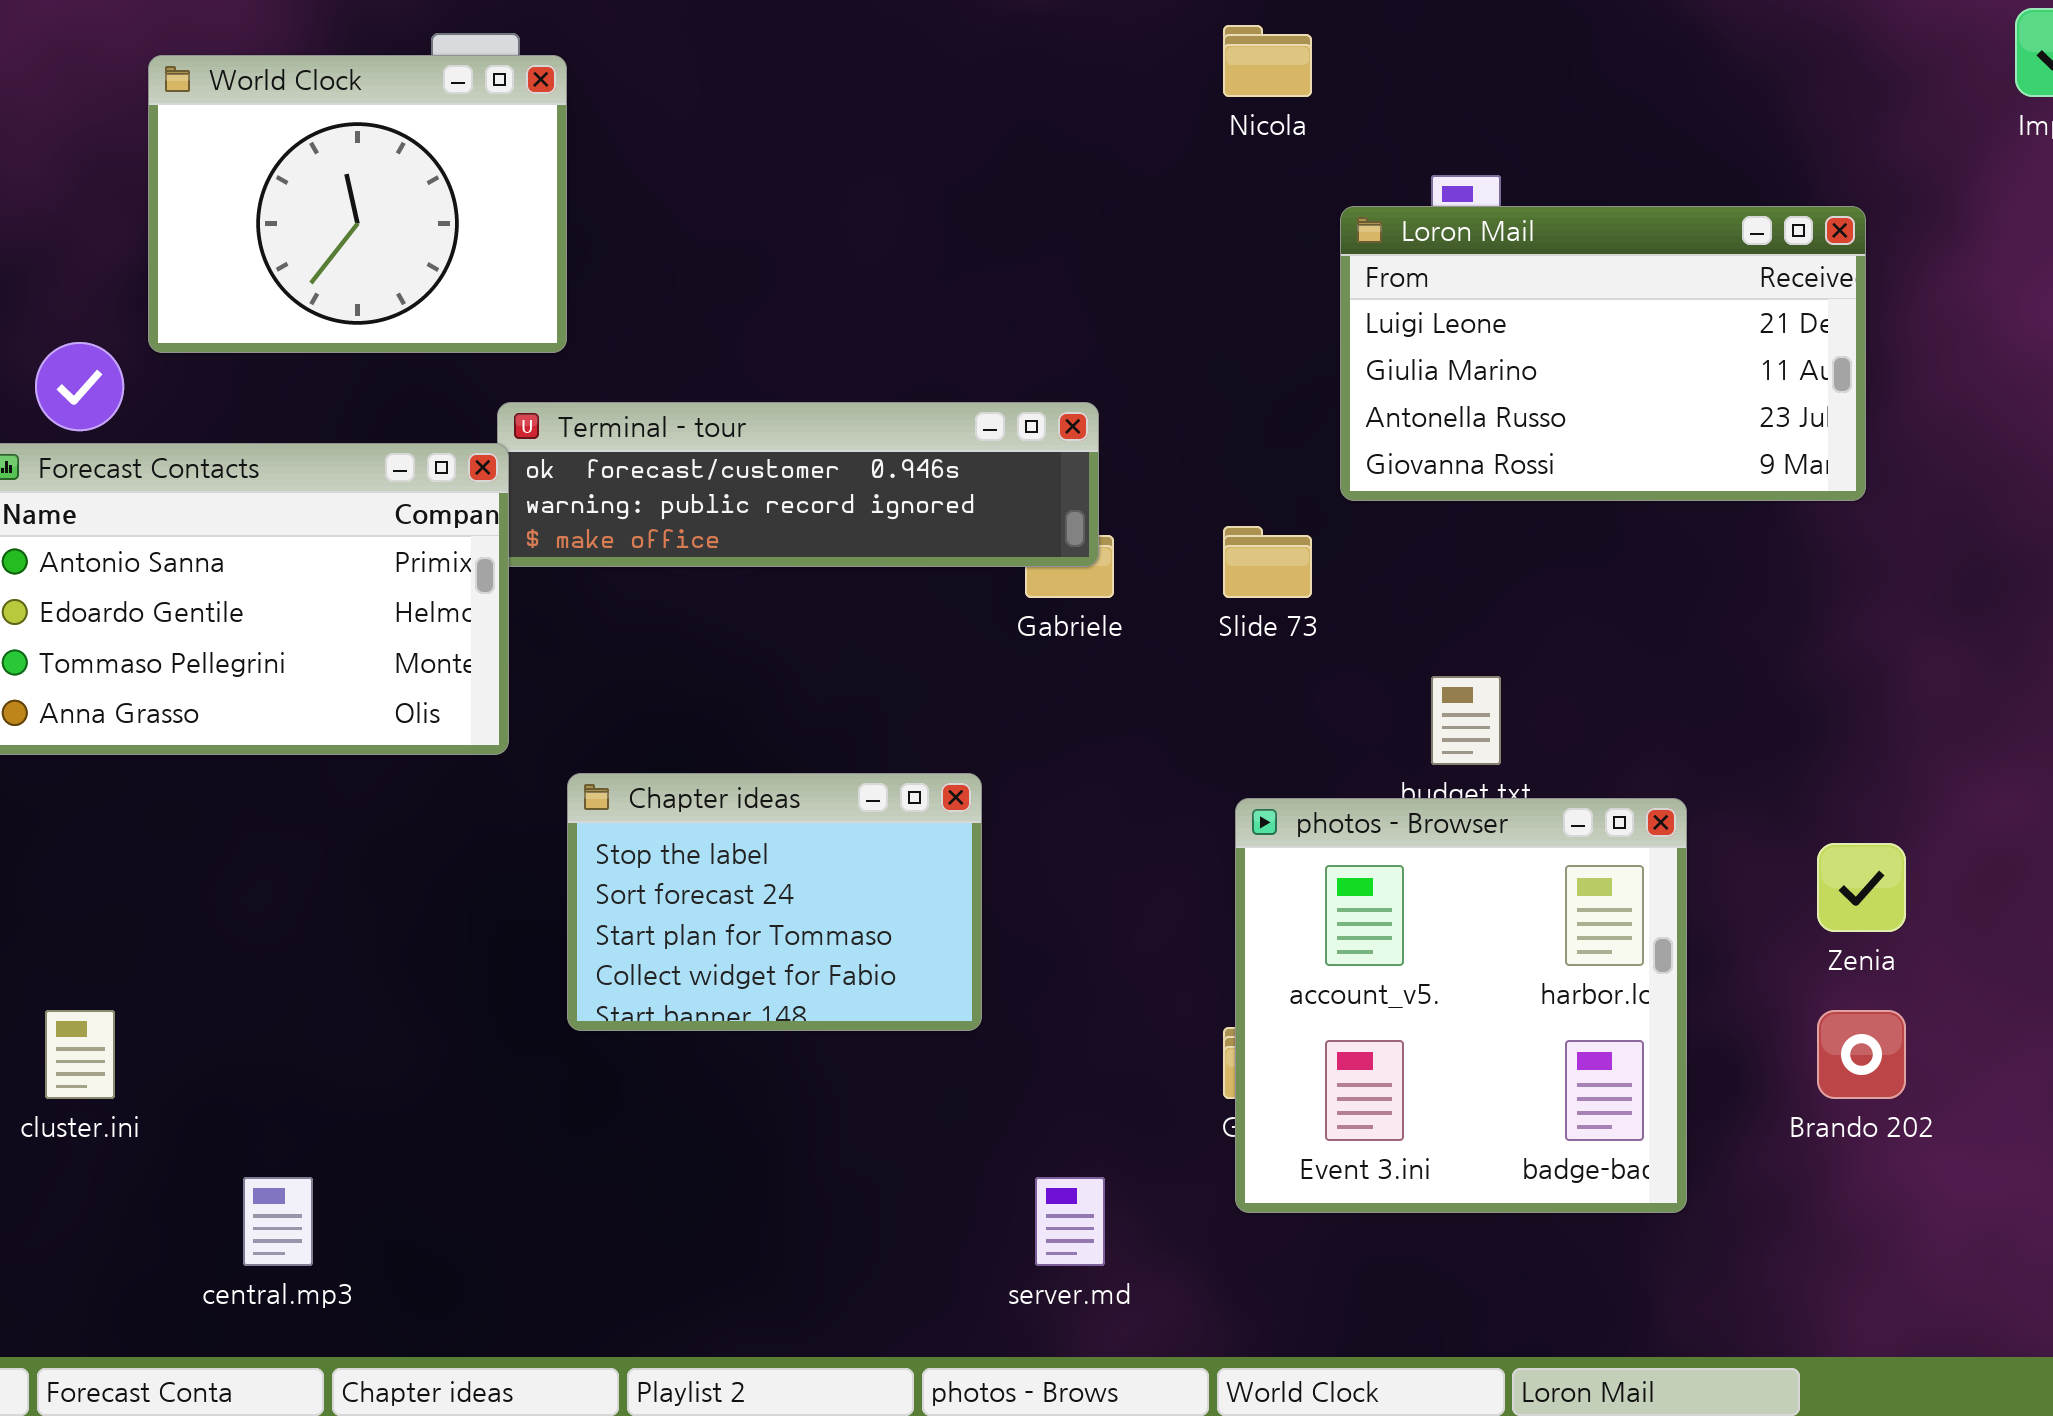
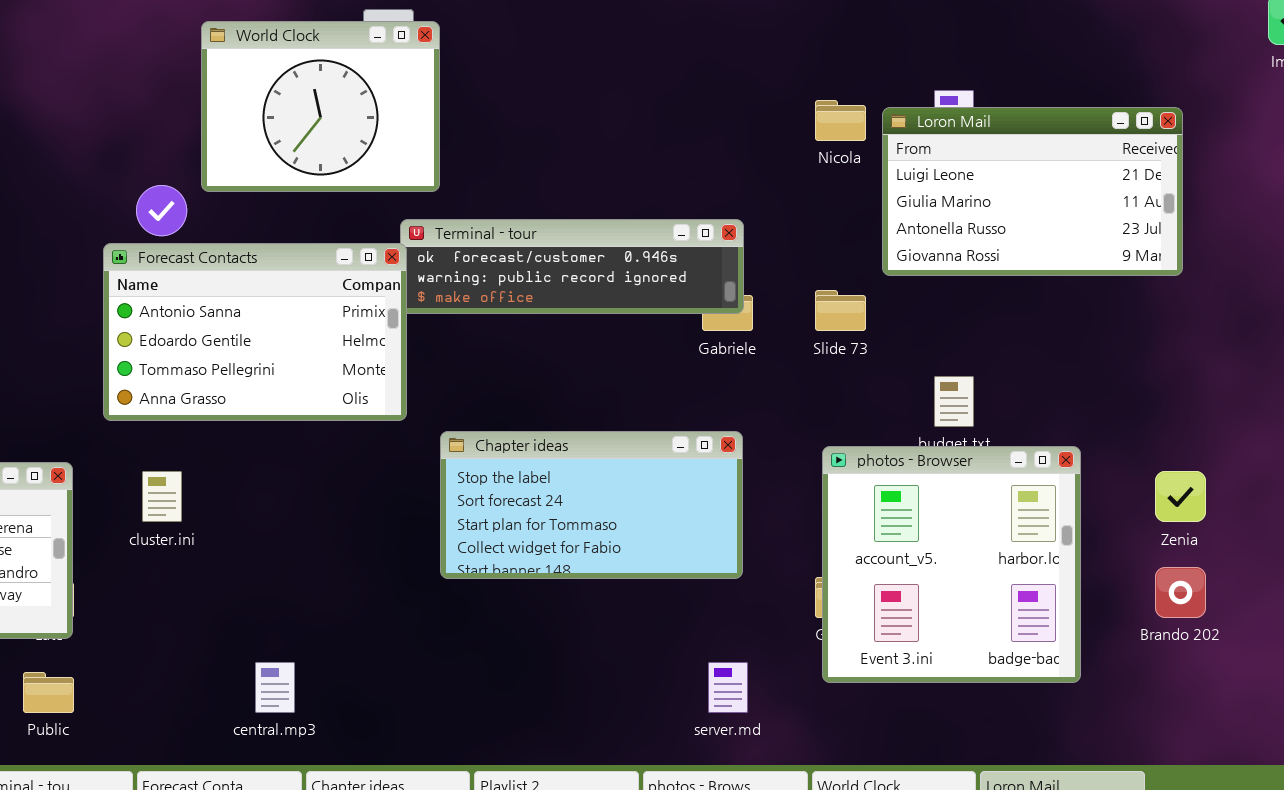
Nicola: [1223,25,1312,97] -> [815,100,866,141], moved
Chapter ideas: [567,773,982,1031] -> [440,431,743,579], resized
cluster.ini: [45,1010,115,1099] -> [142,471,182,522], moved

